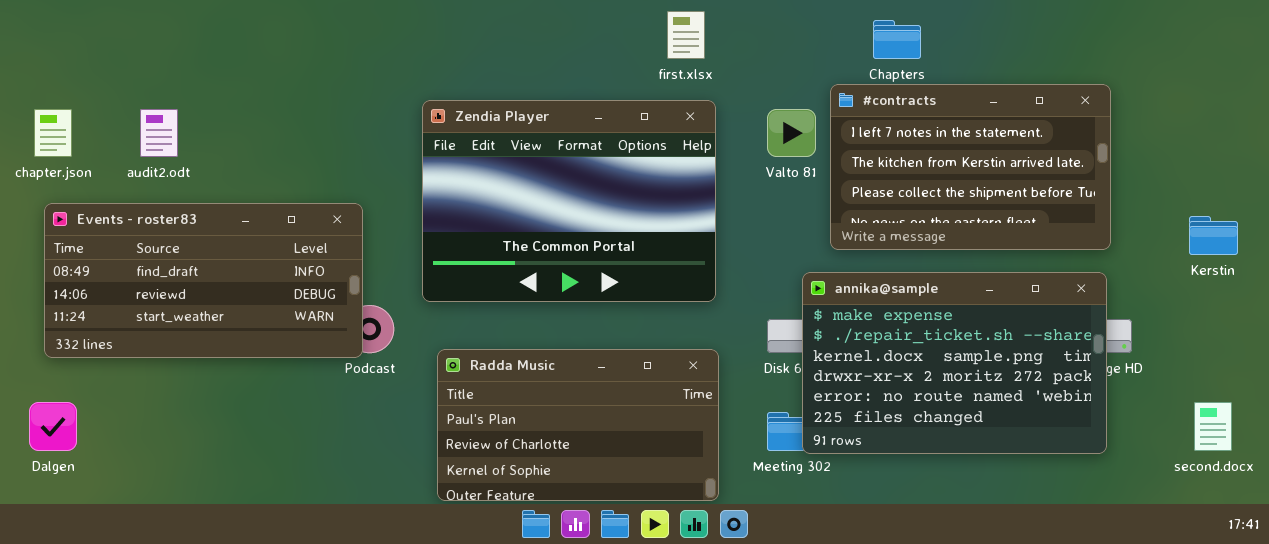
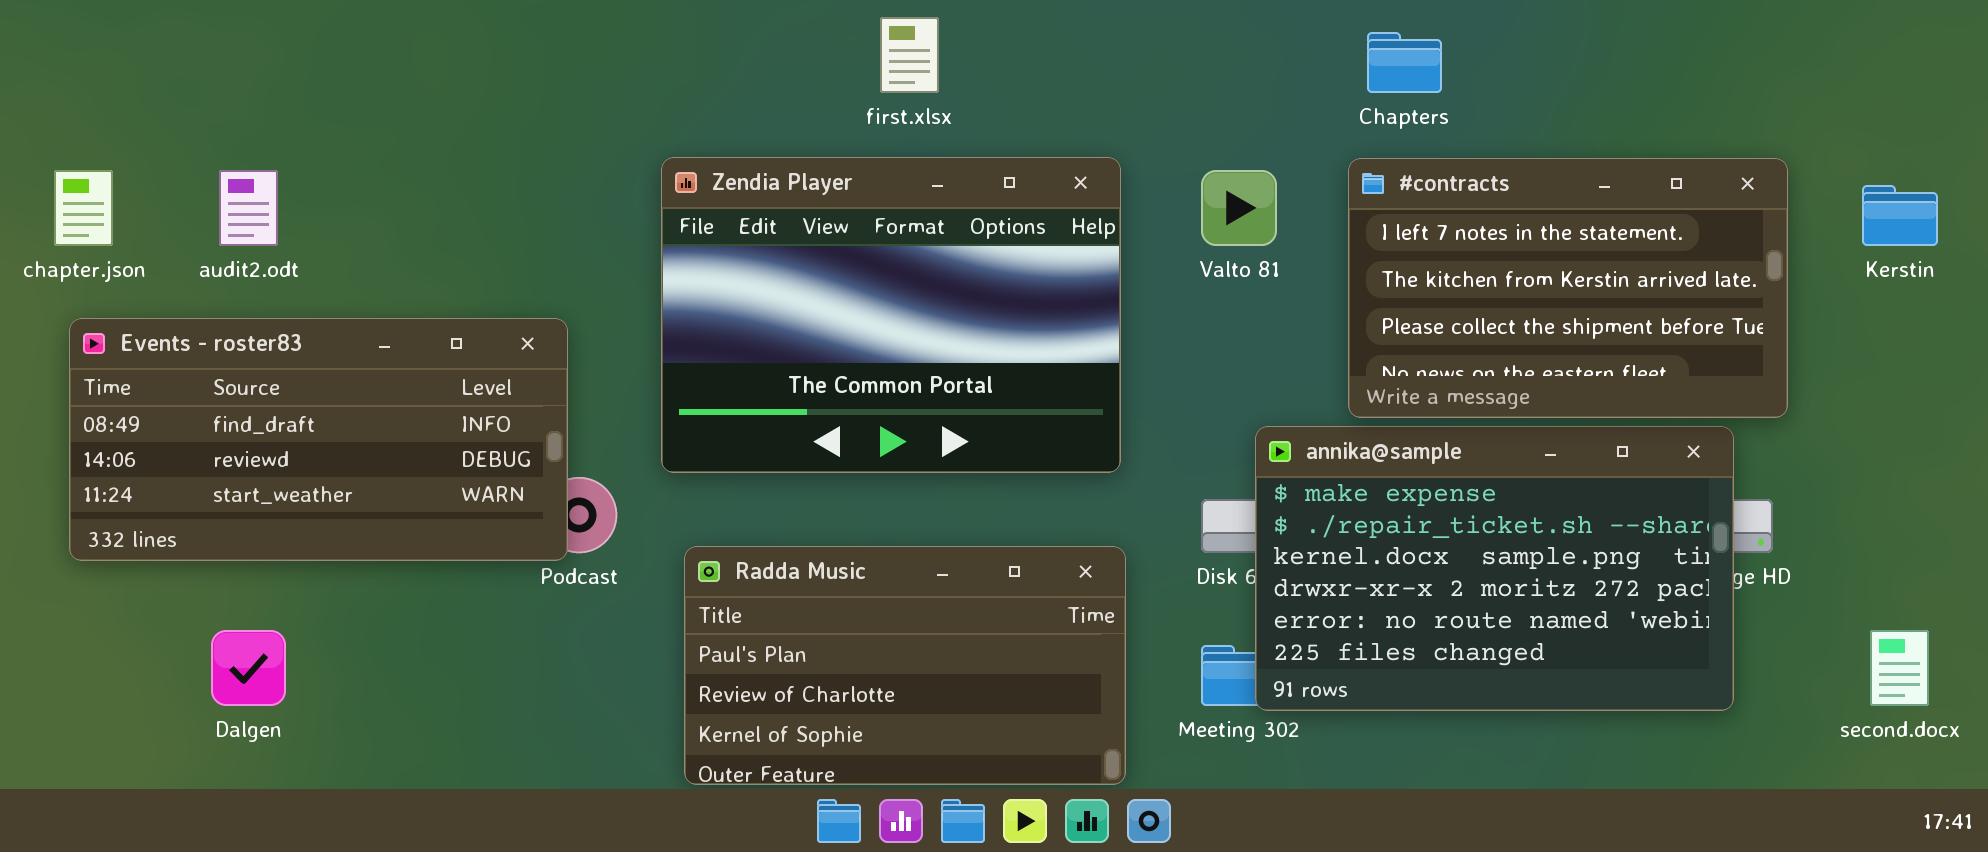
first.xlsx: [667,11,705,59] -> [880,17,939,93], moved
#contracts: [830,84,1111,250] -> [1348,158,1788,418], moved
Kerstin: [1189,216,1238,255] -> [1862,185,1938,246], moved
Dalgen: [29,402,77,451] -> [211,630,286,706], moved

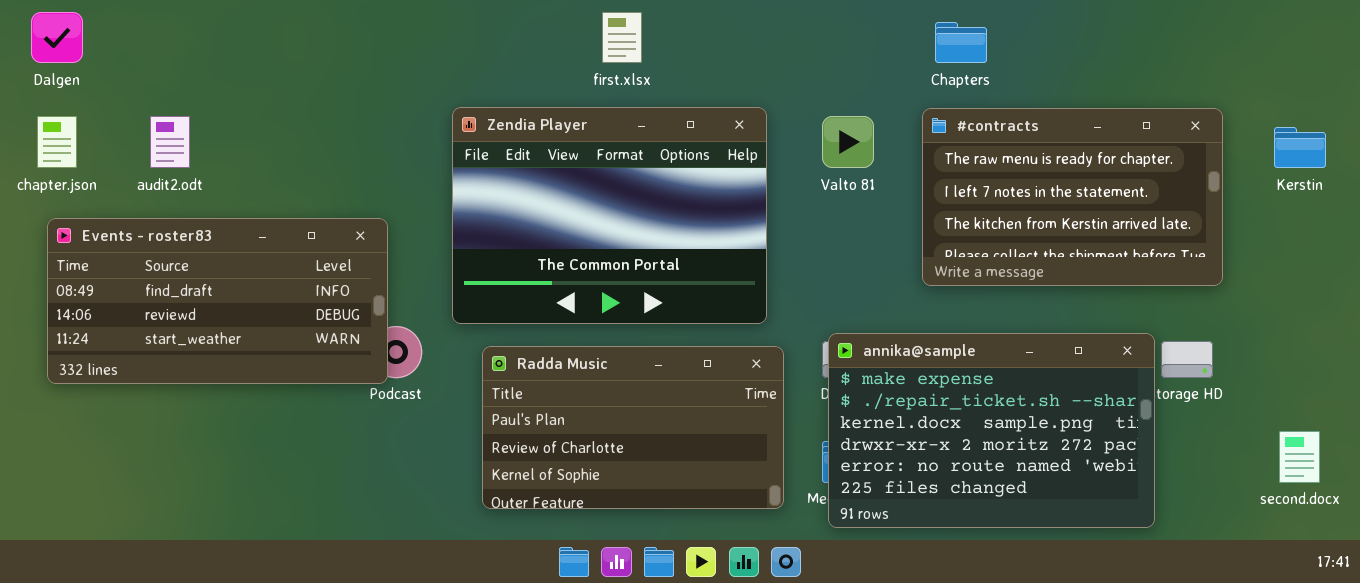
#contracts: [1348,158,1788,418] -> [922,108,1223,286], scrolled up 1 row
annika@sample: [1255,426,1734,711] -> [828,333,1155,528], moved
Radda Music: [684,546,1126,785] -> [482,346,784,509], moved
Dalgen: [211,630,286,706] -> [31,12,83,63], moved

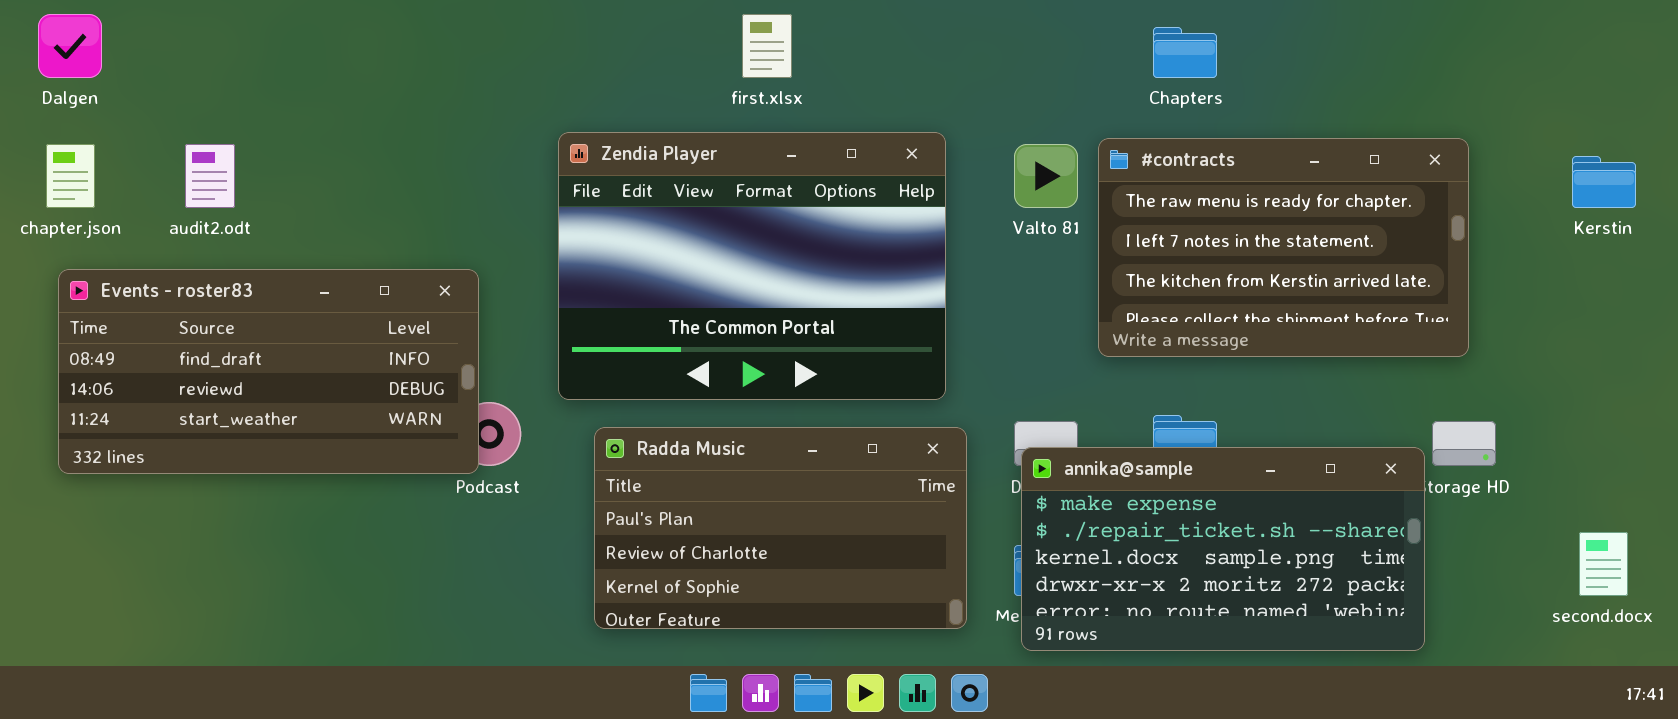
#contracts: [922,108,1223,286] -> [1098,138,1469,357], moved
annika@sample: [828,333,1155,528] -> [1021,447,1425,651], resized

